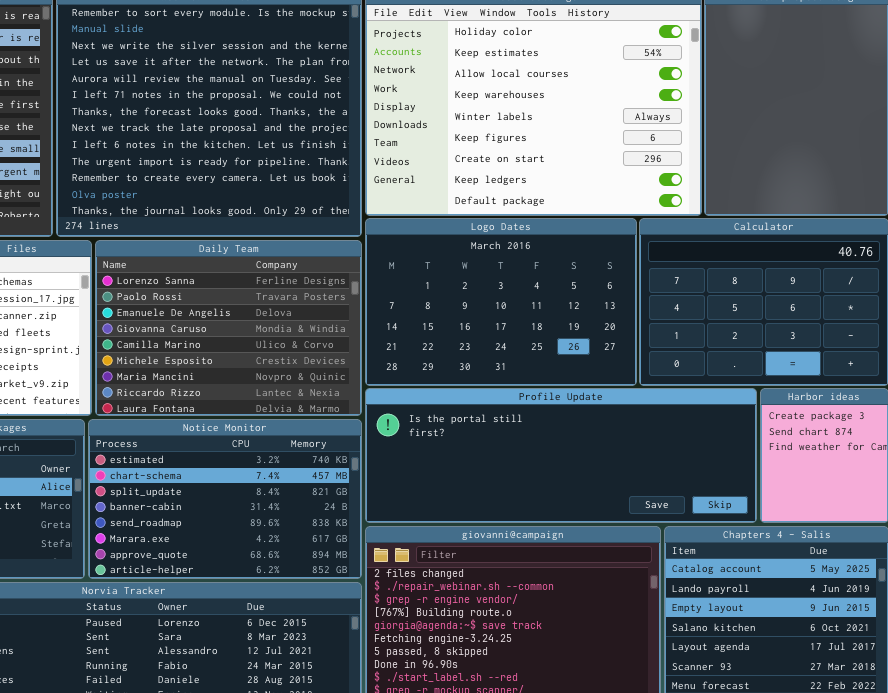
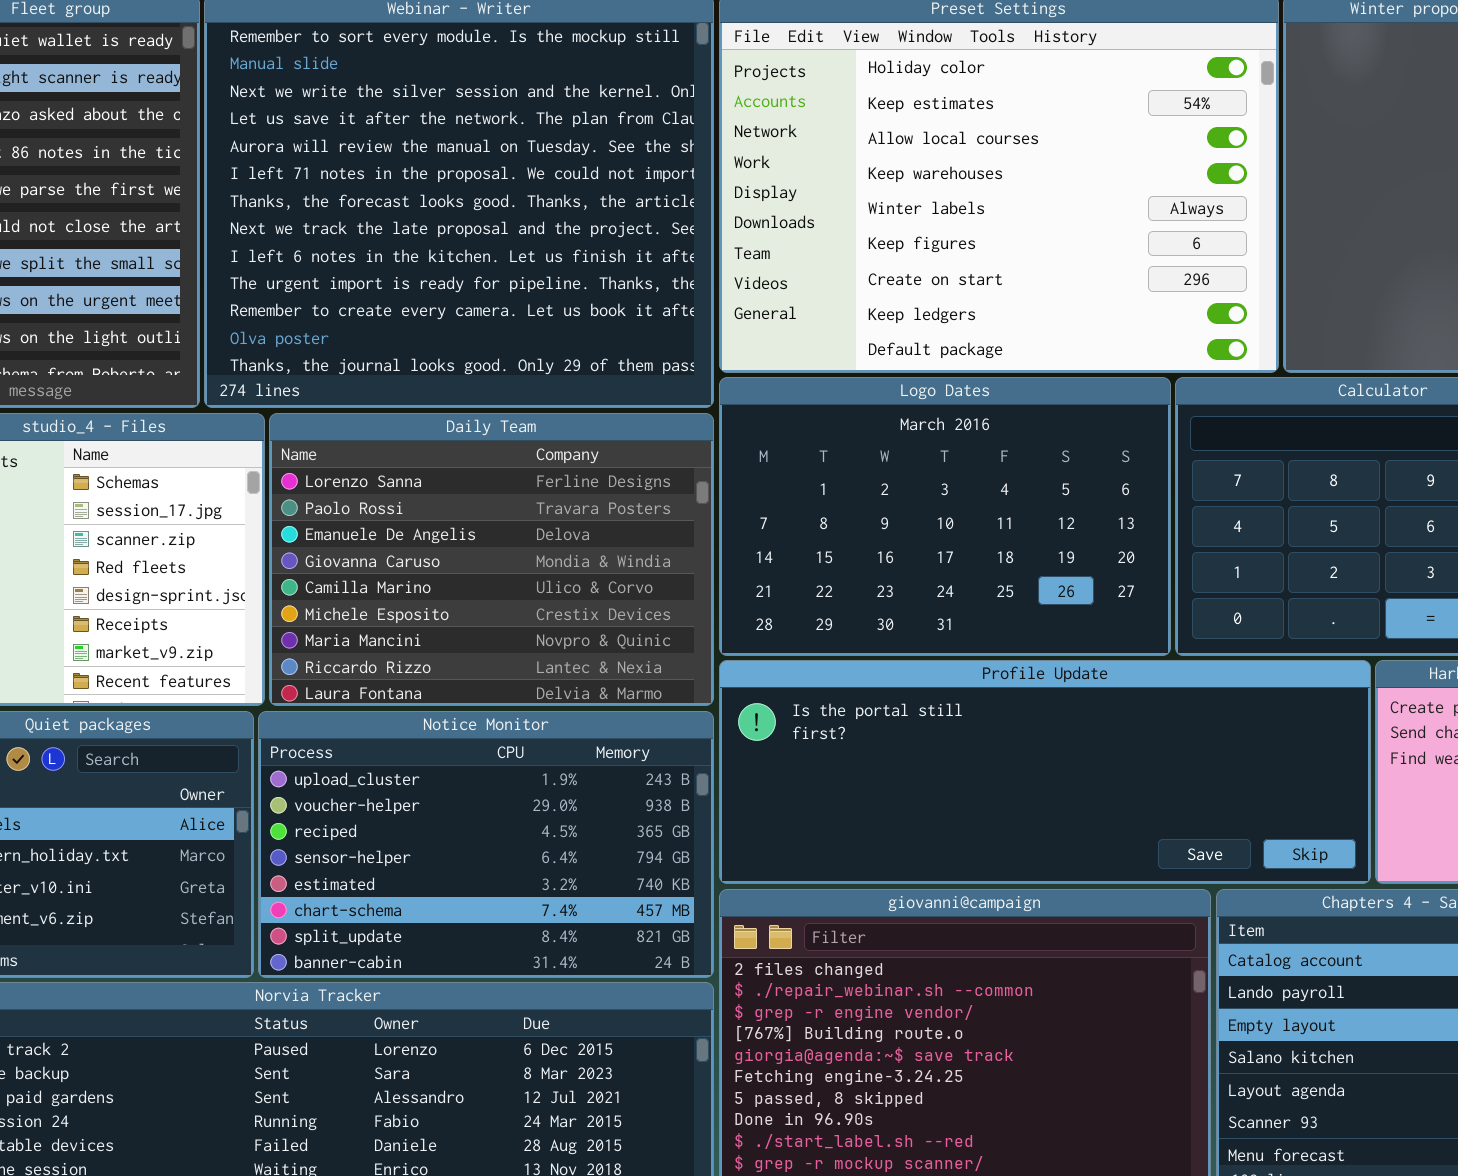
Notice Monitor: [88,419,362,579] -> [258,711,714,978], scrolled up 4 rows

